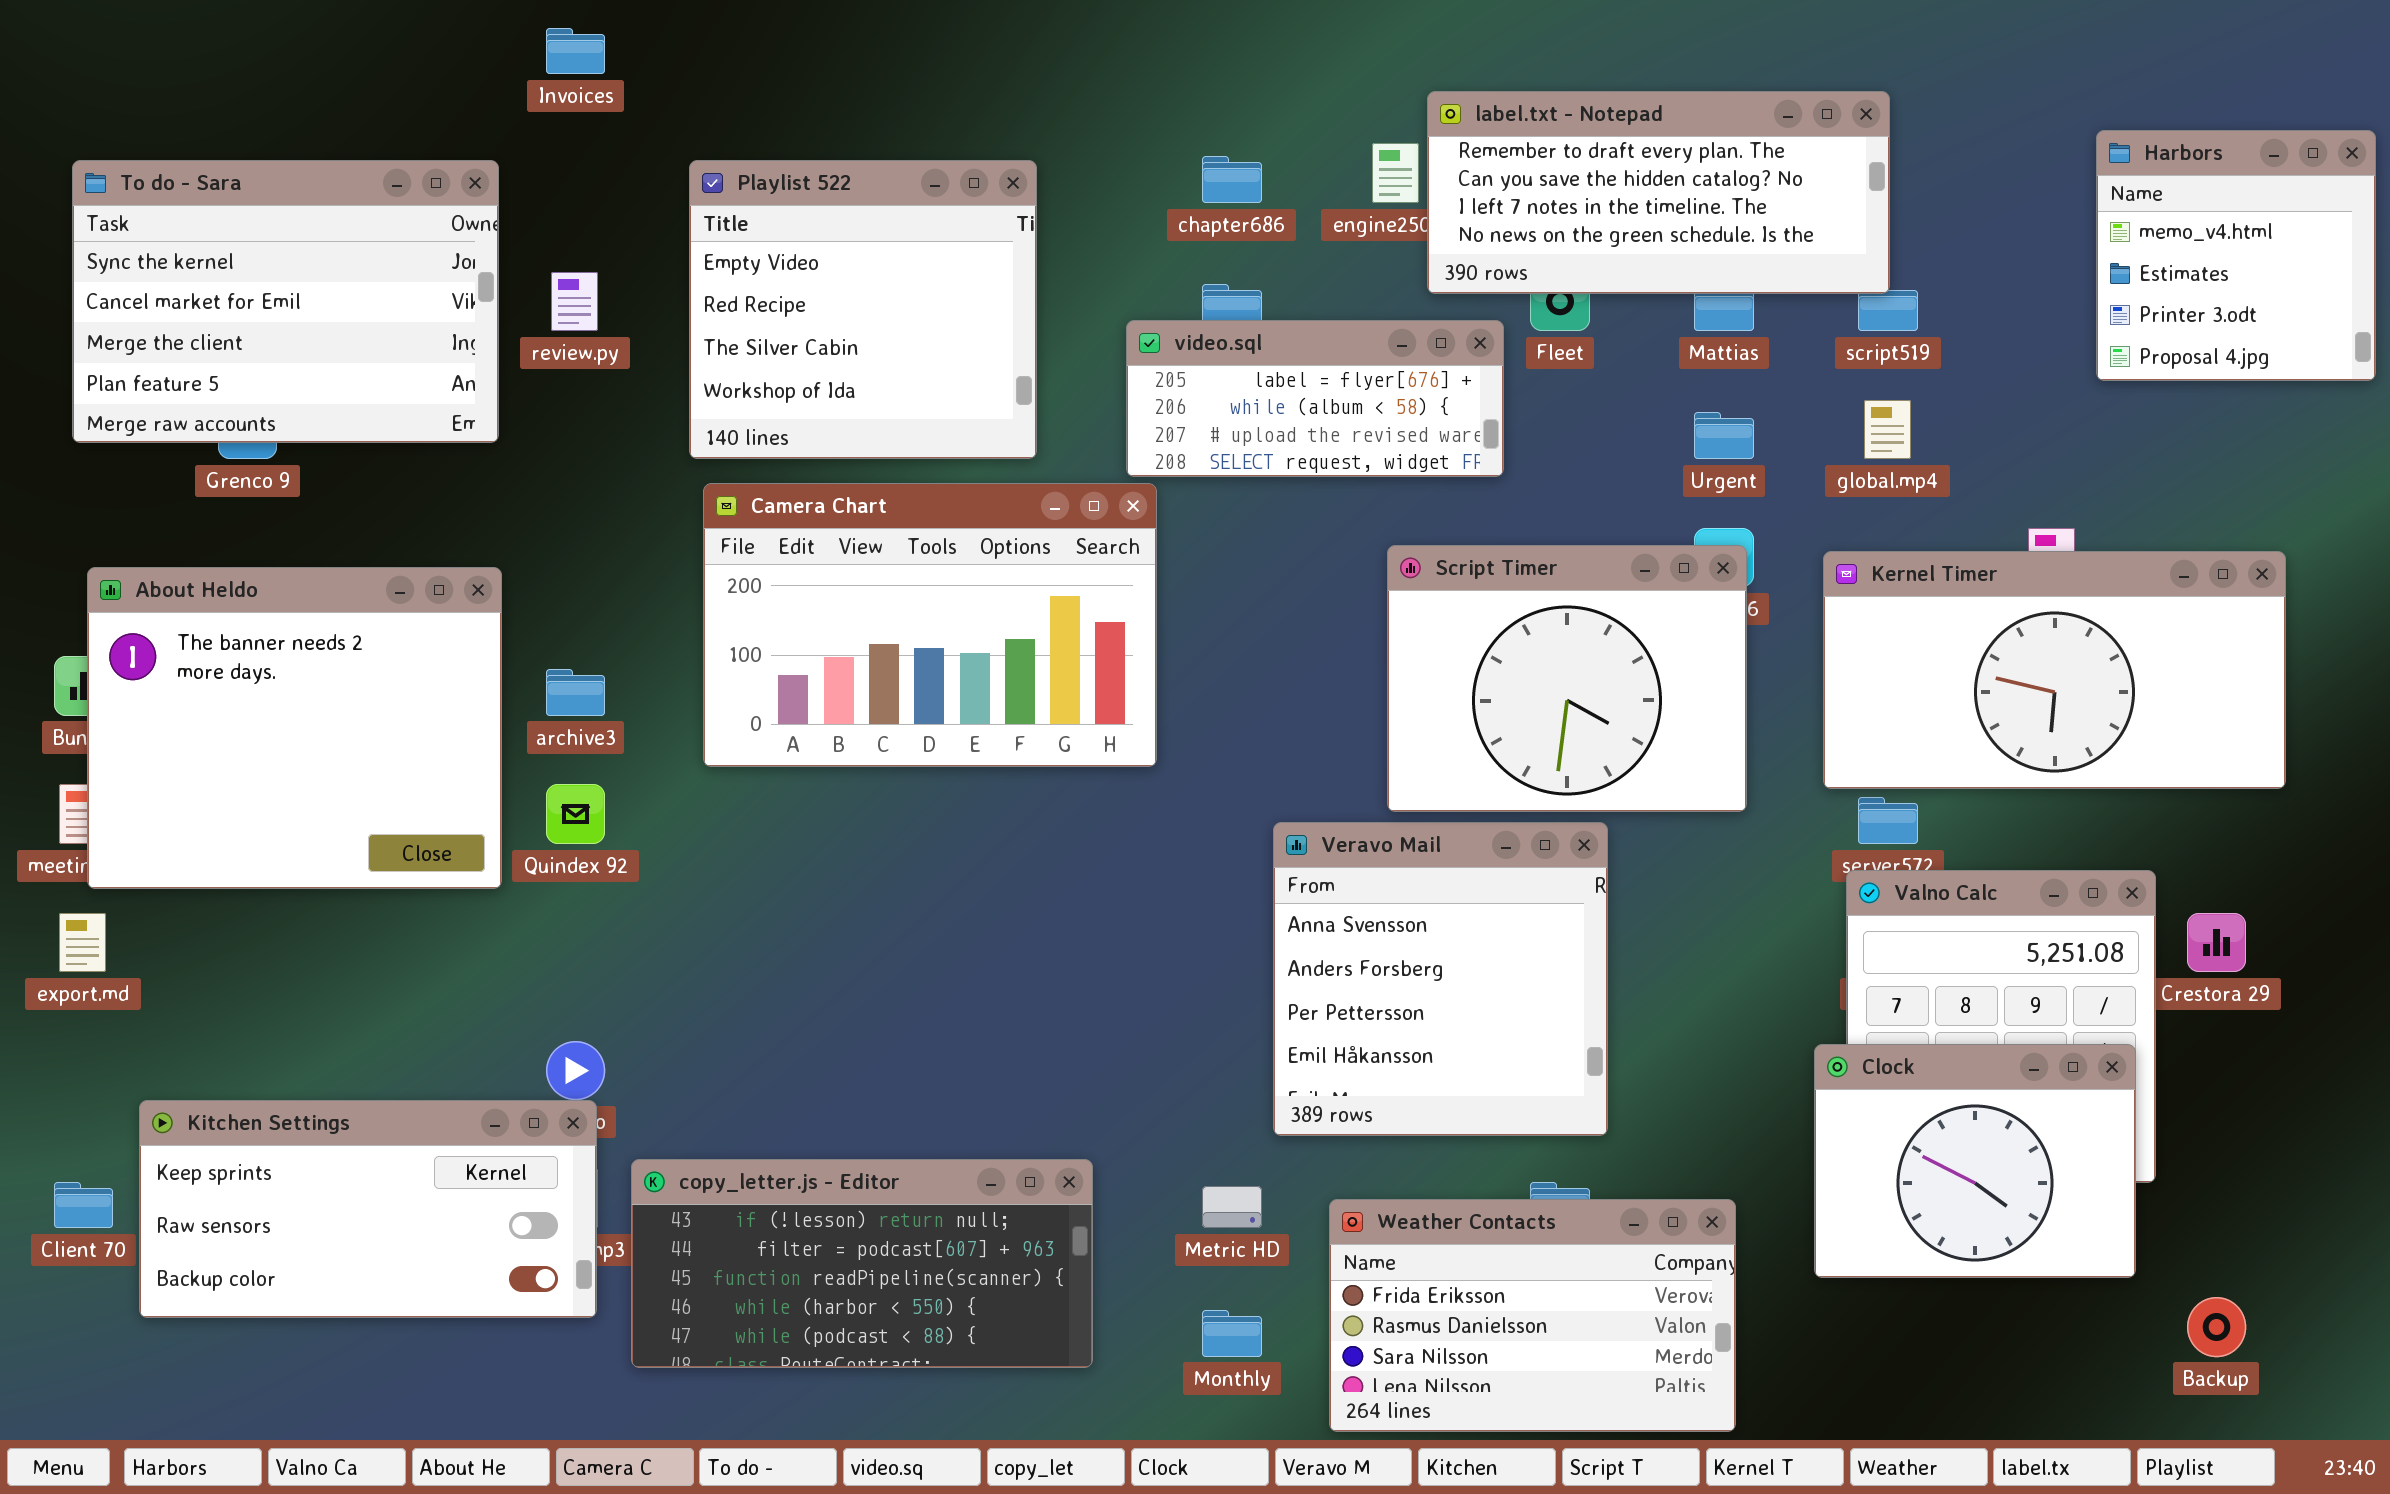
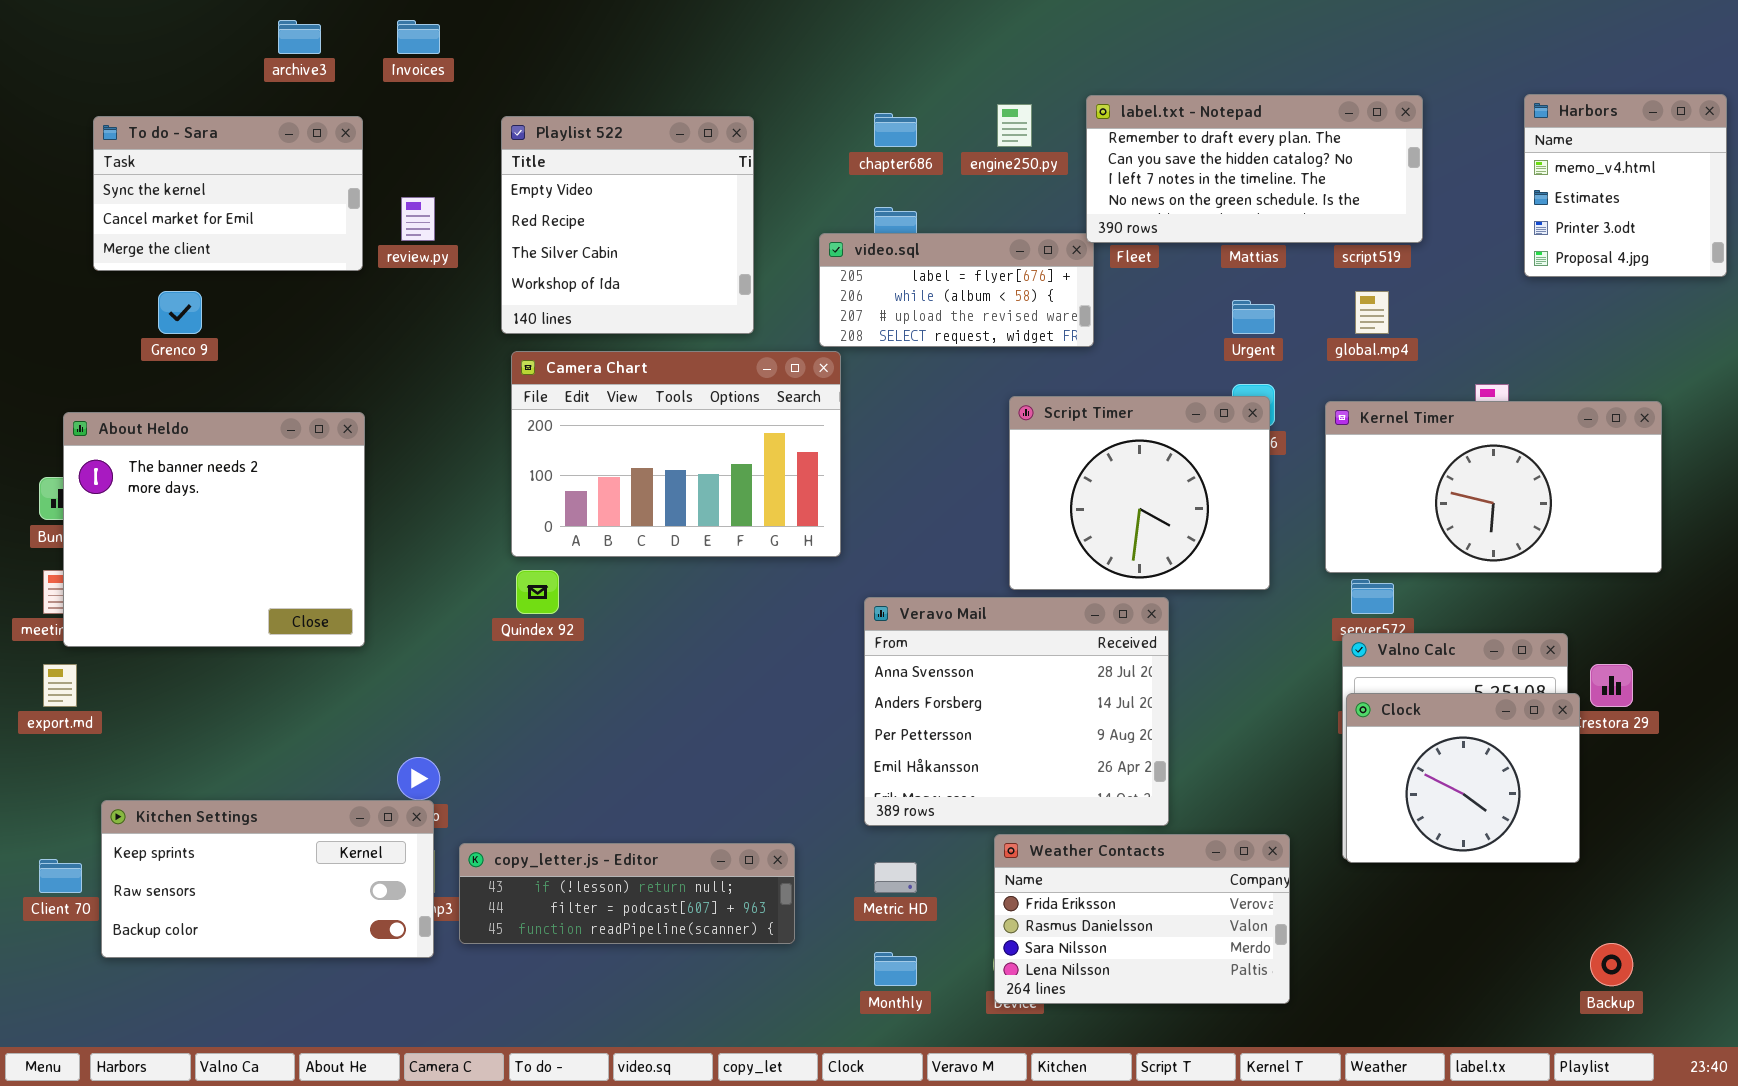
label.txt - Notepad: [1427,91,1890,294] -> [1086,95,1423,243], moved
To do - Sara: [72,160,499,443] -> [93,116,363,271], resized
archive3: [546,669,605,716] -> [278,20,321,54], moved
Quindex 92: [546,784,605,844] -> [516,570,559,614], moved
Veravo Mail: [1273,822,1608,1136] -> [864,597,1169,826], resized
Clock: [1814,1044,2136,1278] -> [1346,693,1580,863], moved
copy_letter.js - Editor: [631,1159,1093,1368] -> [459,843,795,944], resized
Weather Contacts: [1329,1199,1736,1432] -> [994,834,1290,1004], moved

